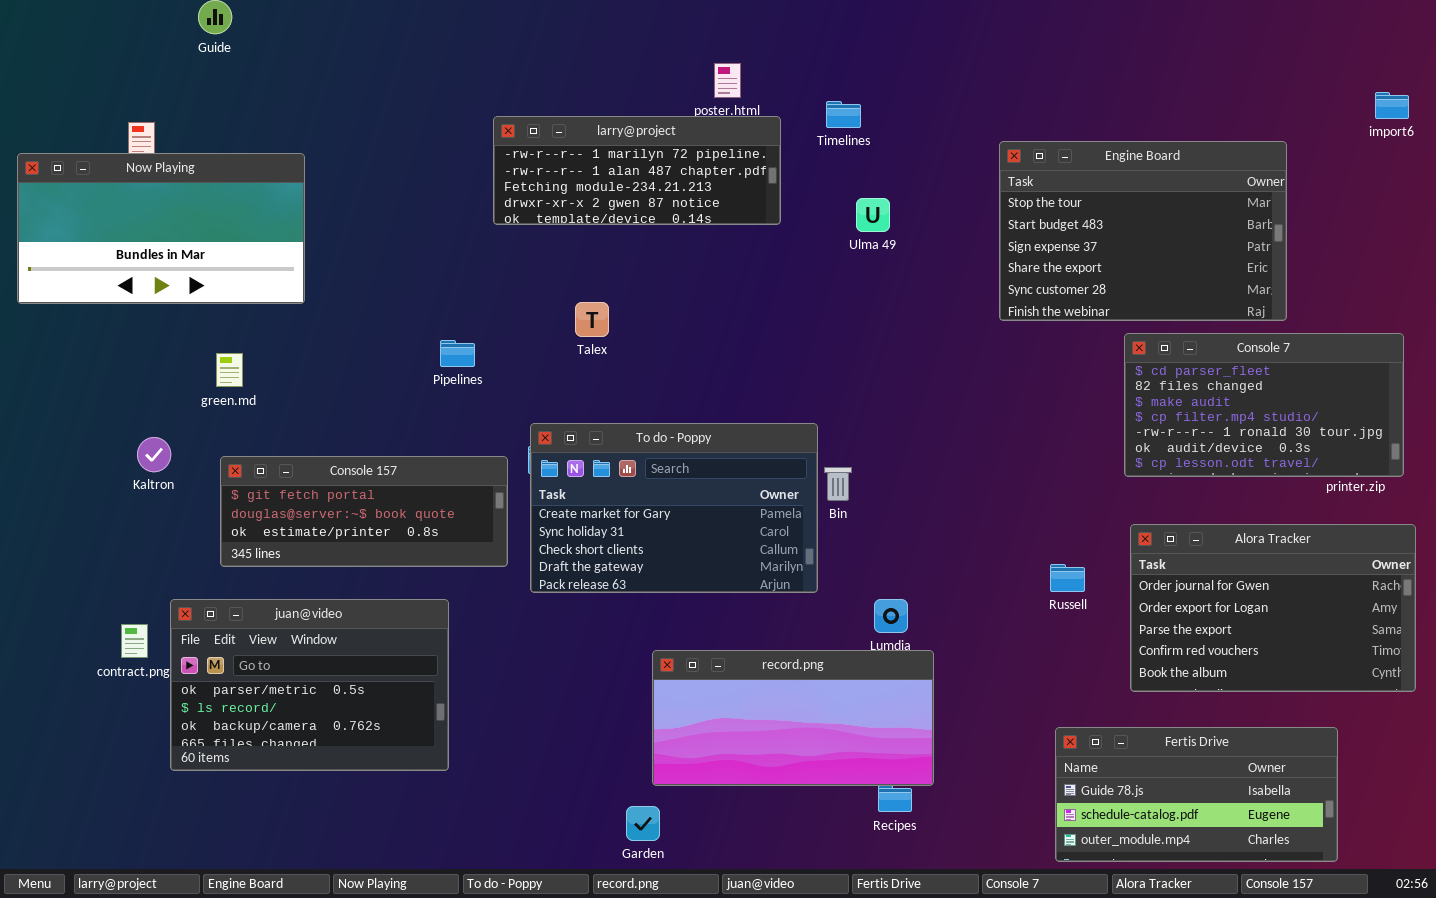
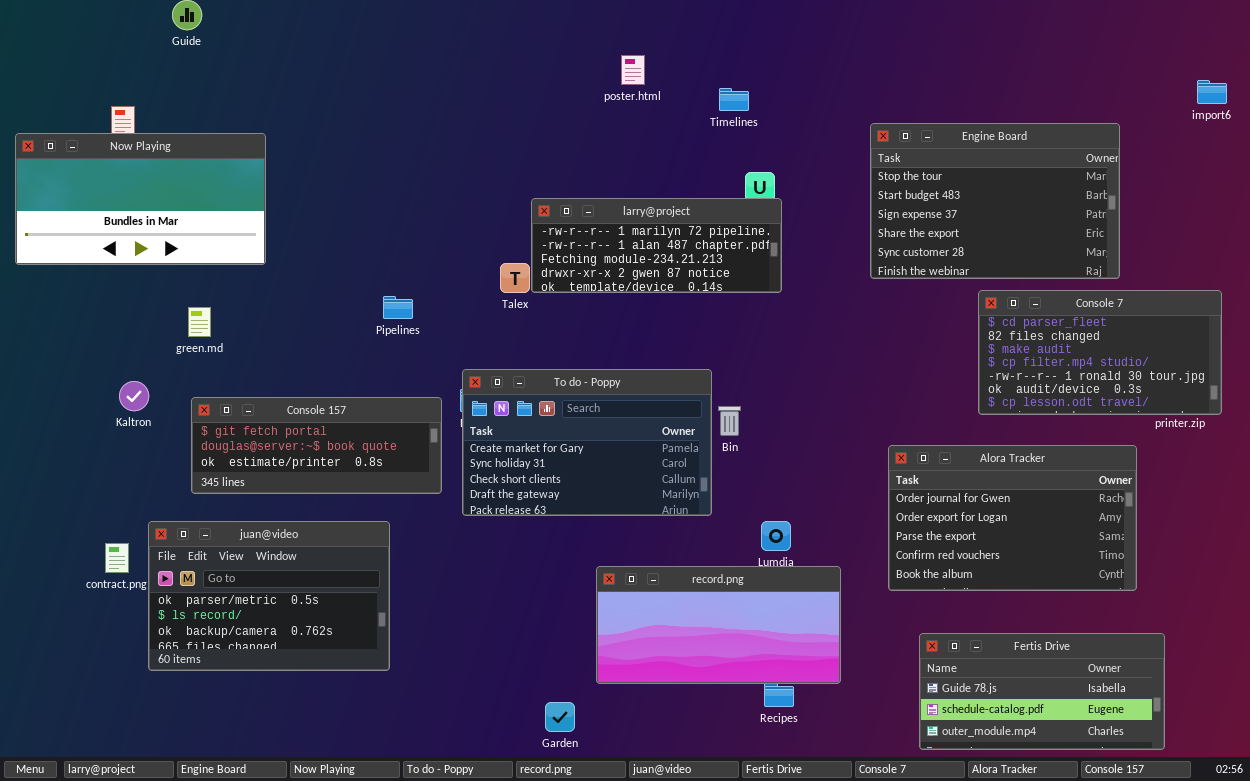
larry@project: [493,116,781,225] -> [531,198,782,293], moved
Alora Tracker: [1130,524,1416,692] -> [888,445,1137,591], moved
record.png: [652,650,934,786] -> [596,566,841,684], moved

